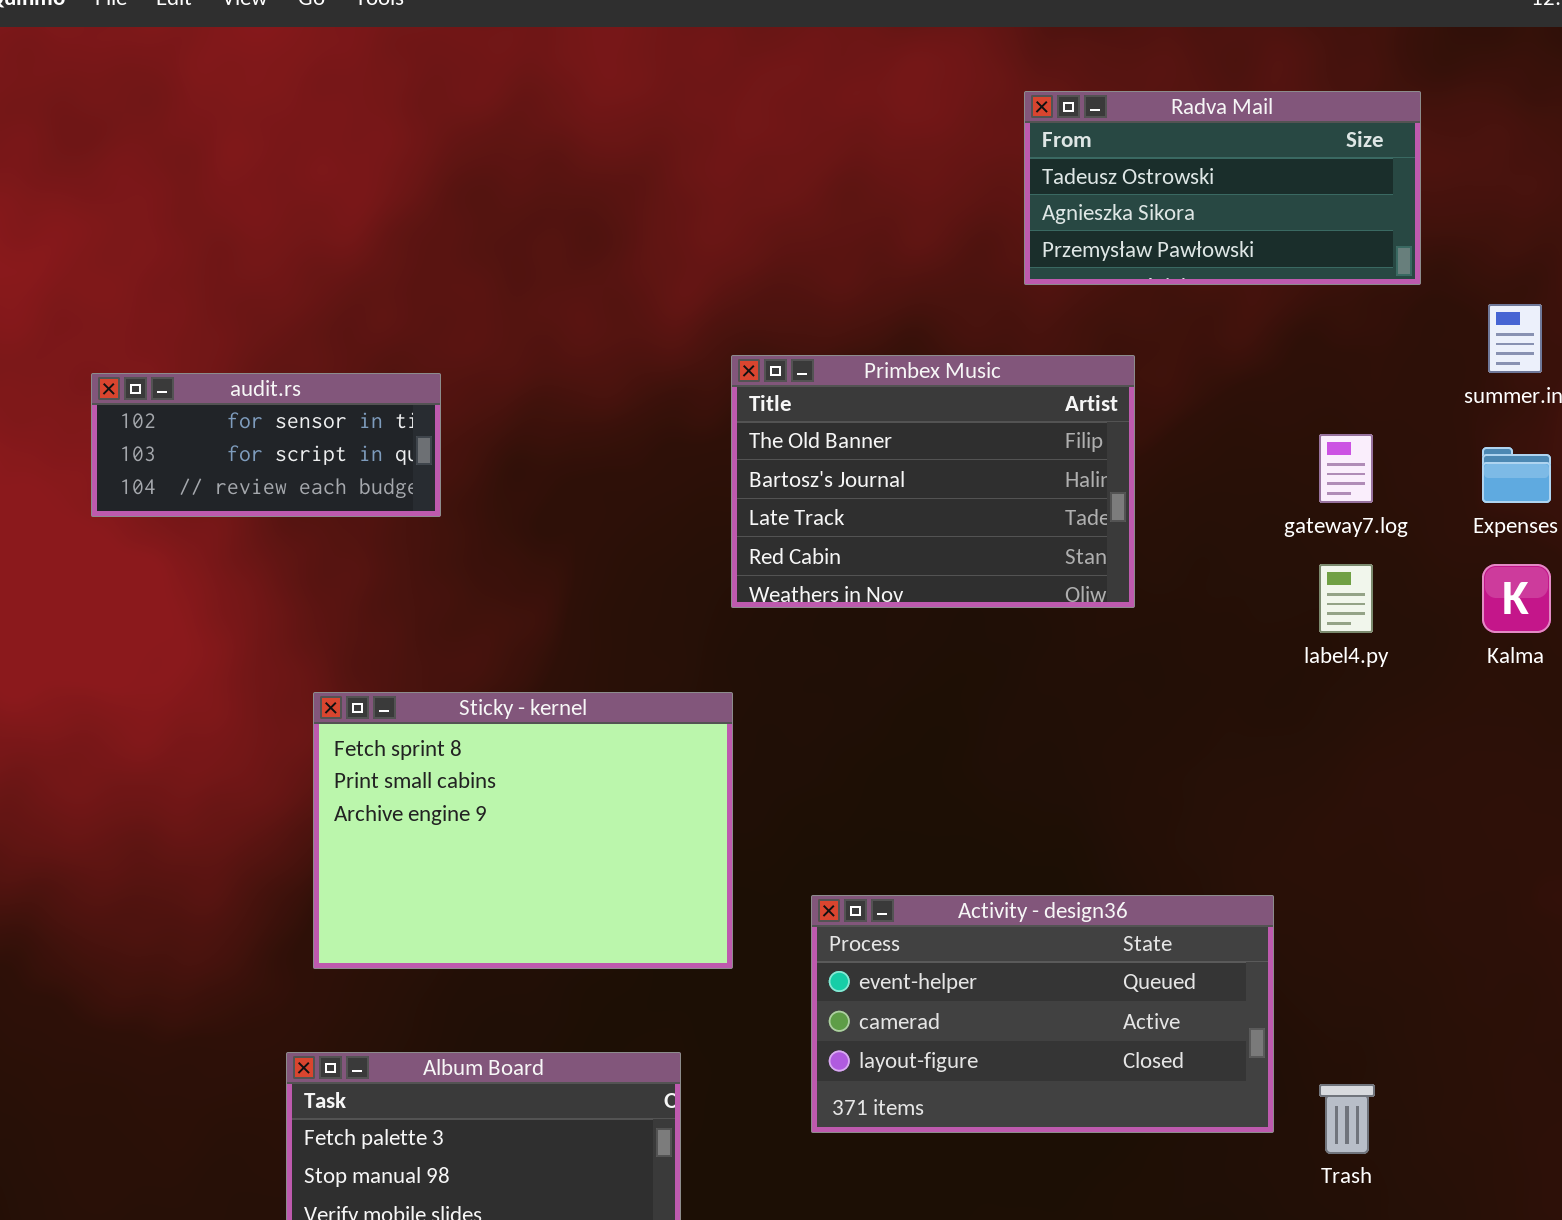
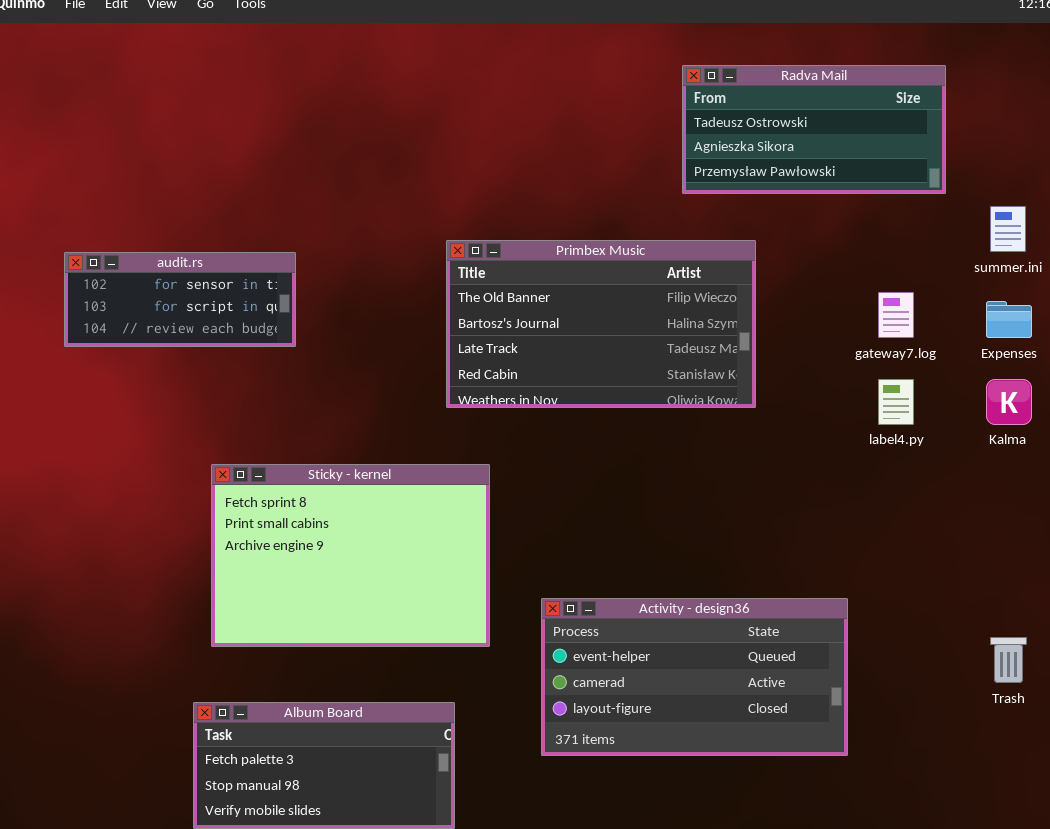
Primbex Music: [731,355,1135,608] -> [446,240,756,408], resized
Trash: [1319,1084,1375,1154] -> [990,637,1027,683], moved

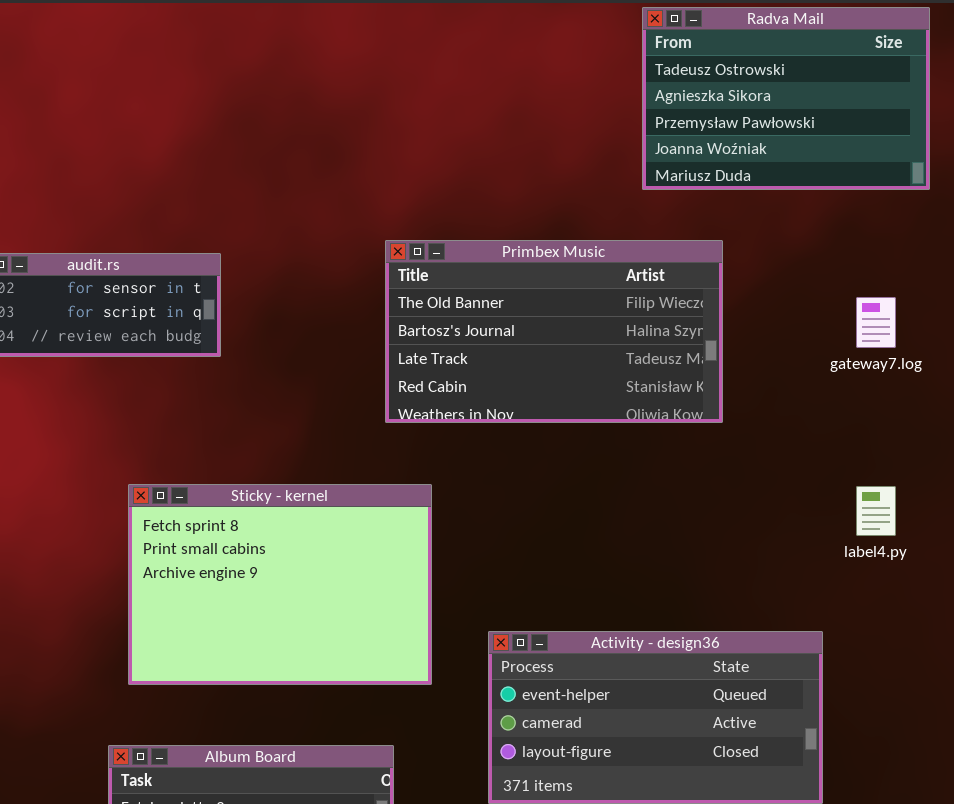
Radva Mail: [682,65,946,194] -> [642,7,930,190], resized
label4.py: [878,379,914,425] -> [856,486,896,536], moved

